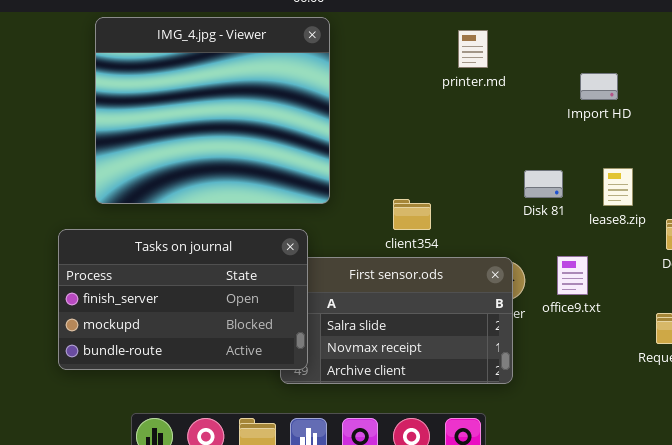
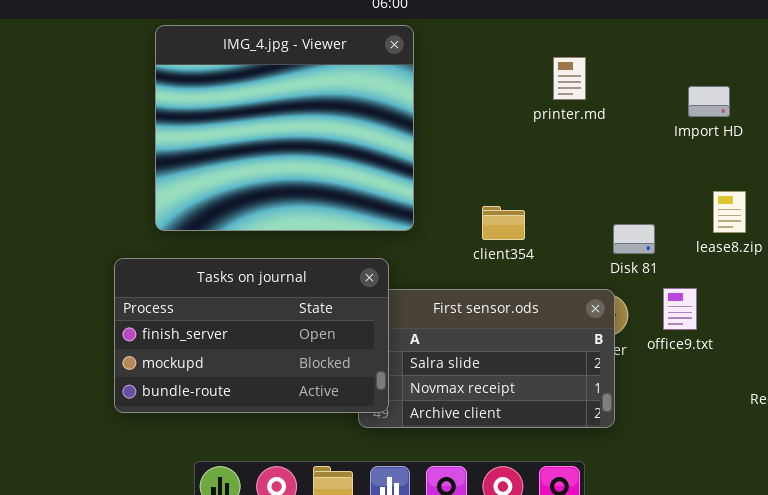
printer.md: [458,30,488,68] -> [553,57,586,100], moved
Disk 81: [524,170,563,198] -> [613,224,655,254], moved
client354: [393,199,431,230] -> [482,206,525,240], moved

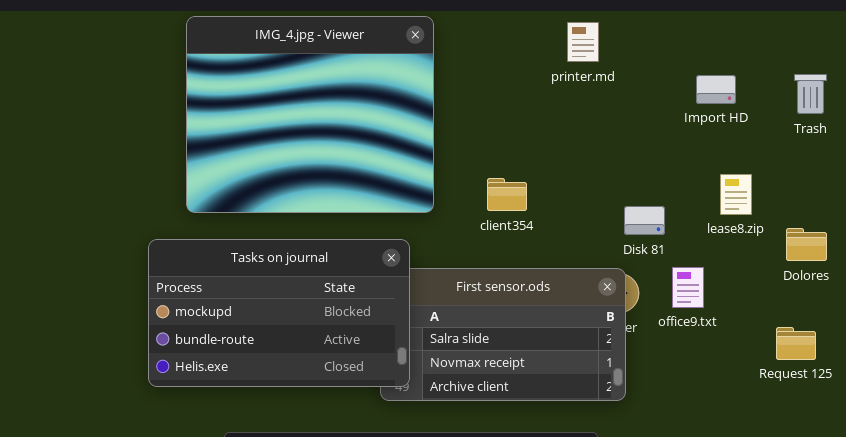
printer.md: [553,57,586,100] -> [567,22,599,62], moved
client354: [482,206,525,240] -> [487,178,527,211], moved
Tasks on journal: [114,258,389,413] -> [148,239,410,387], scrolled down 1 row

